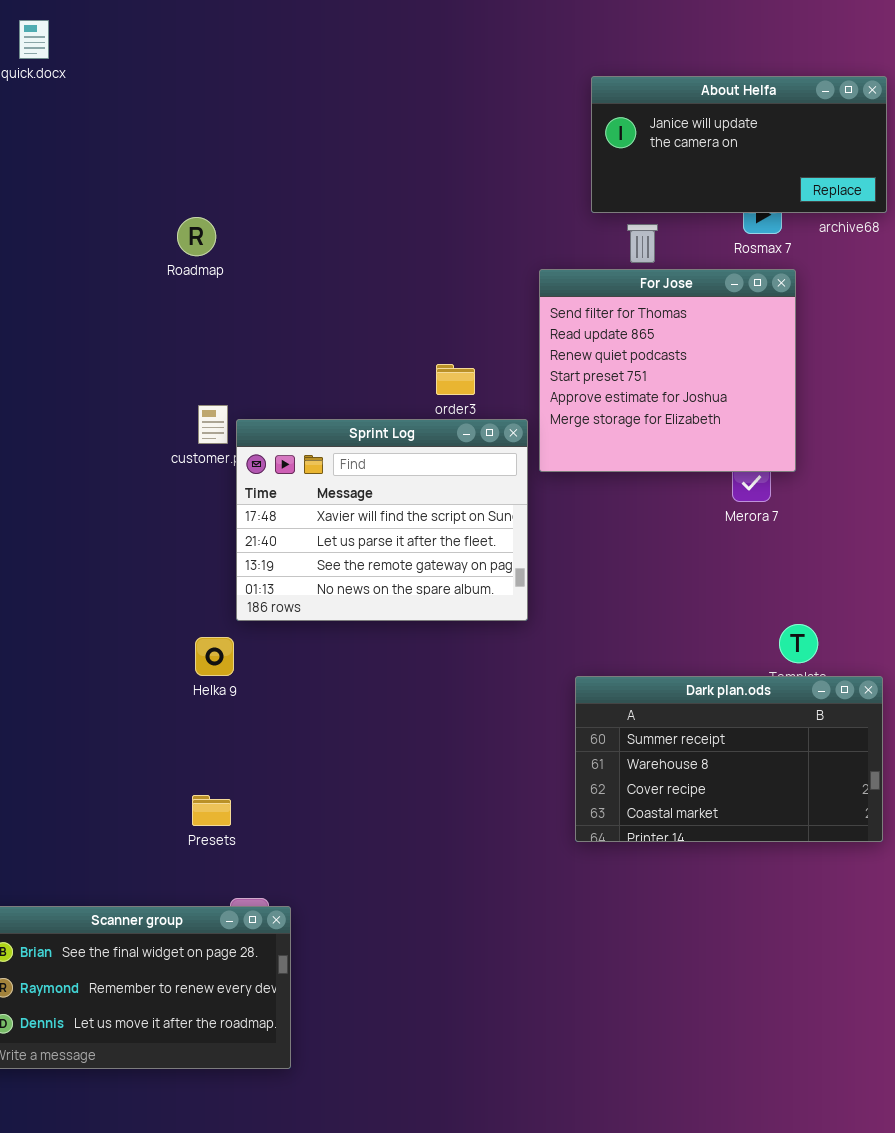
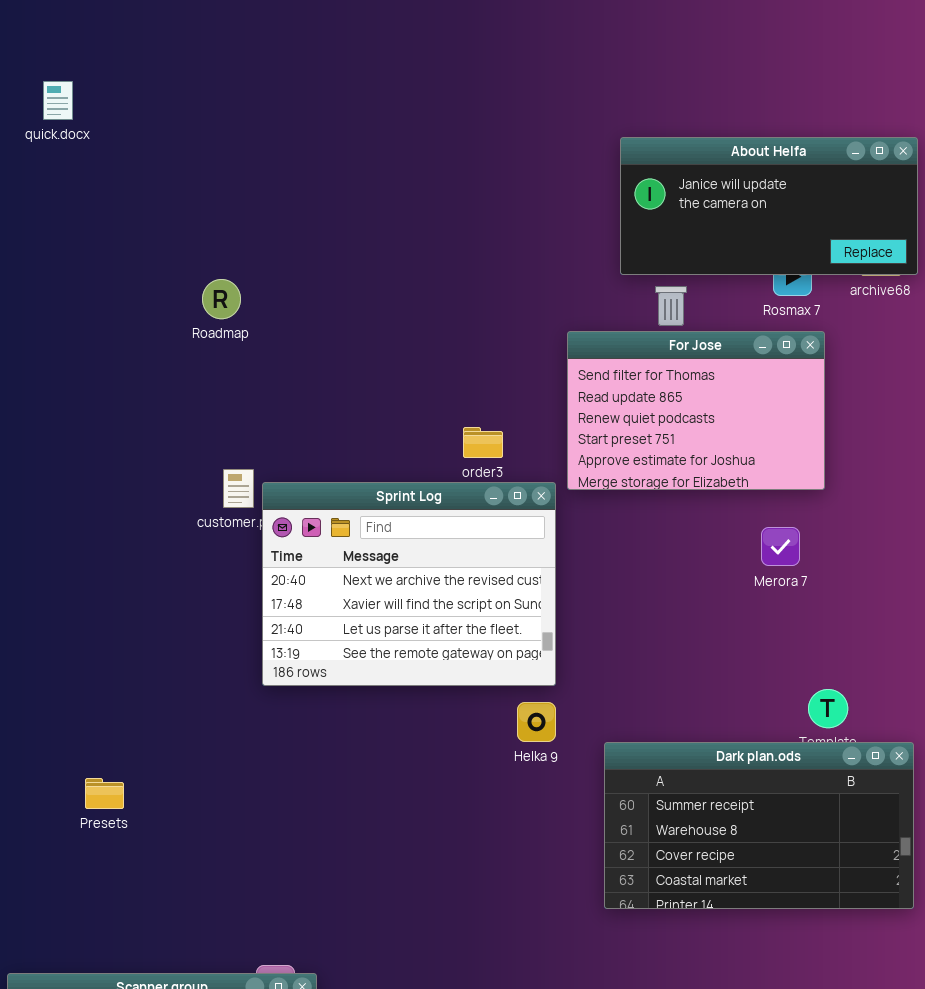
For Jose: [539,269,796,472] -> [567,331,825,490], resized
Sprint Log: [236,419,528,621] -> [262,482,556,686], scrolled up 1 row
Helka 9: [195,637,234,676] -> [517,702,556,742], moved
Presets: [192,795,231,826] -> [85,778,124,809], moved

